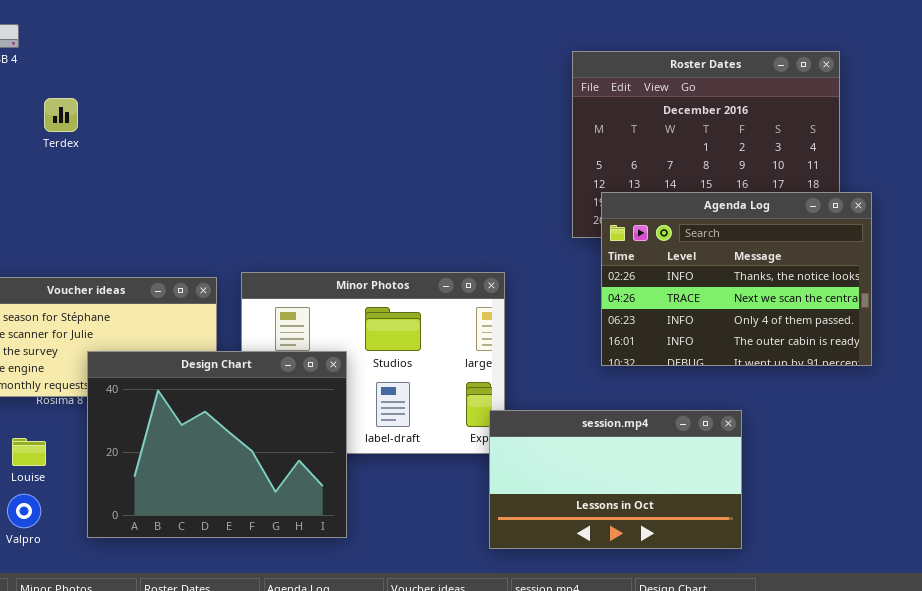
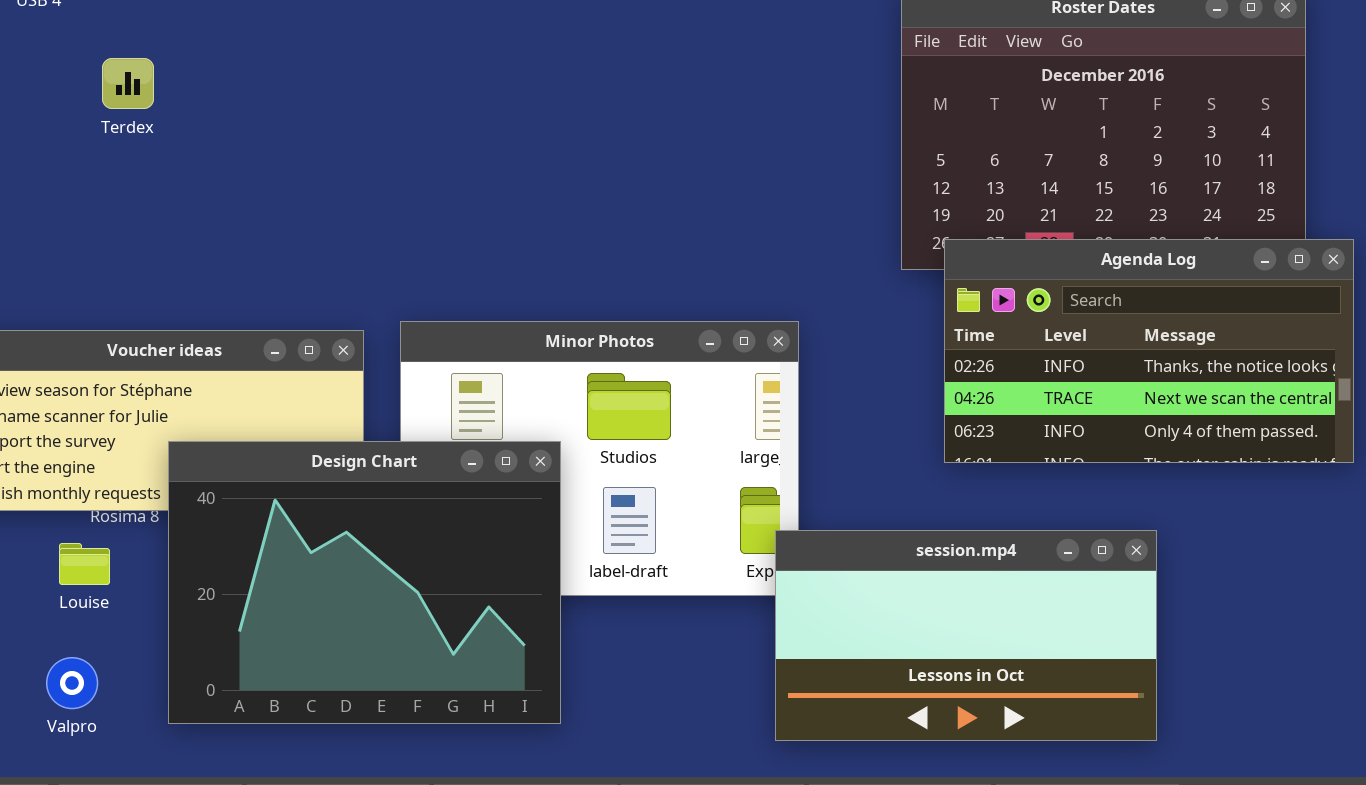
Agenda Log: [601,192,872,366] -> [944,239,1354,463], resized
Louise: [12,438,46,466] -> [59,543,110,585], moved

